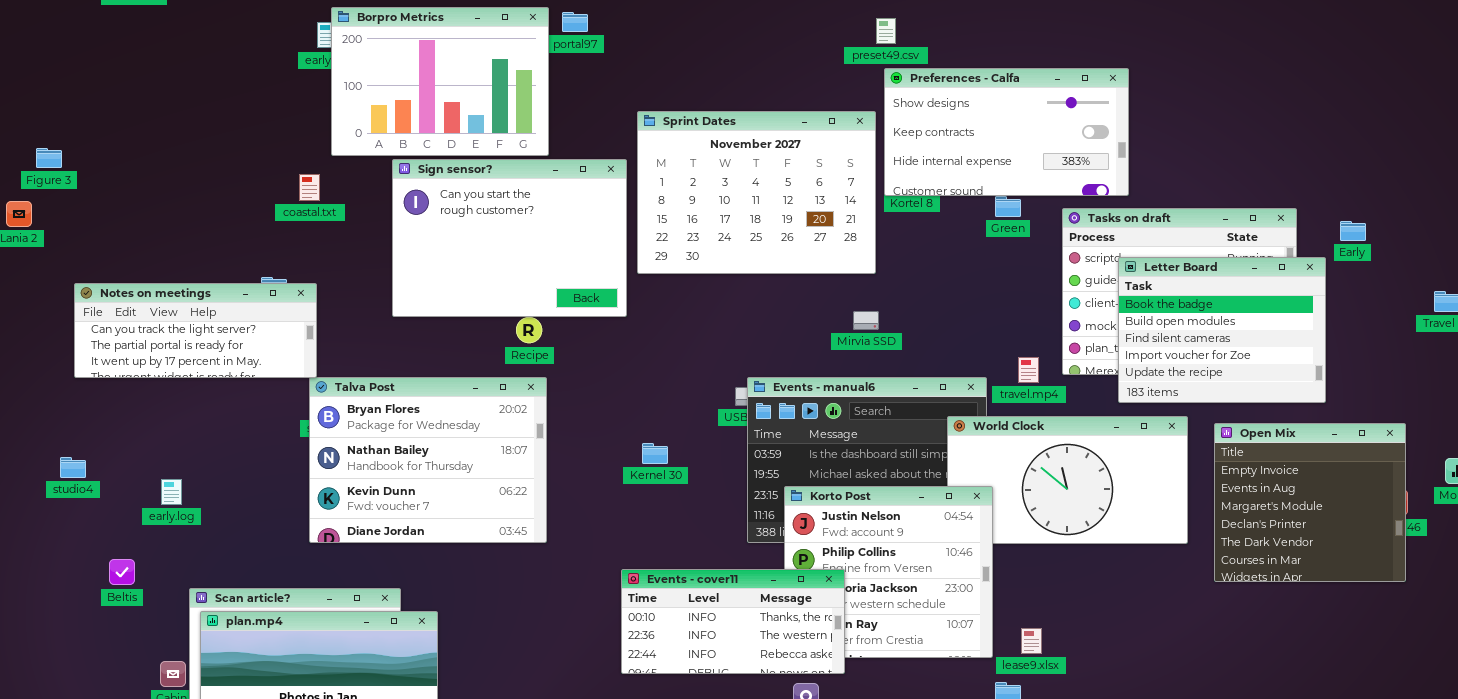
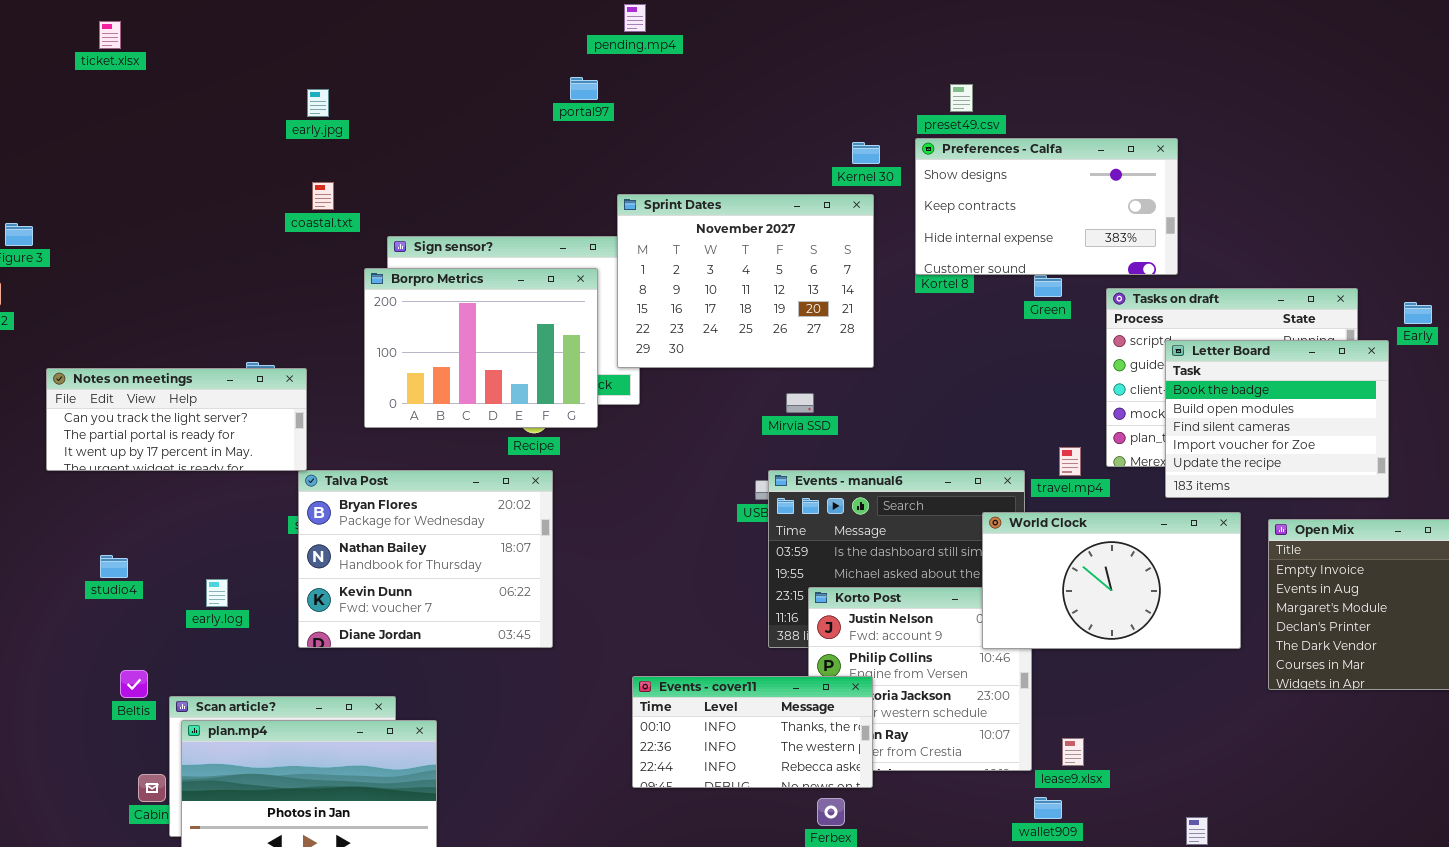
Borpro Metrics: [331,7,549,156] -> [364,268,598,428], moved
preset49.csv: [876,18,896,44] -> [950,84,973,112], moved
Sprint Dates: [637,111,876,274] -> [617,194,874,368], moved
coastal.txt: [299,174,320,201] -> [312,182,334,210], moved
Mirvia SSD: [853,311,879,330] -> [786,393,814,413], moved
World Clock: [947,416,1188,544] -> [982,512,1241,649], raised
Kernel 30: [642,443,668,464] -> [852,142,880,164], moved
studio4: [60,457,86,478] -> [100,555,128,578], moved
early.log: [161,479,182,505] -> [206,579,228,607], moved
Beltis: [109,559,135,585] -> [120,670,148,698], moved

